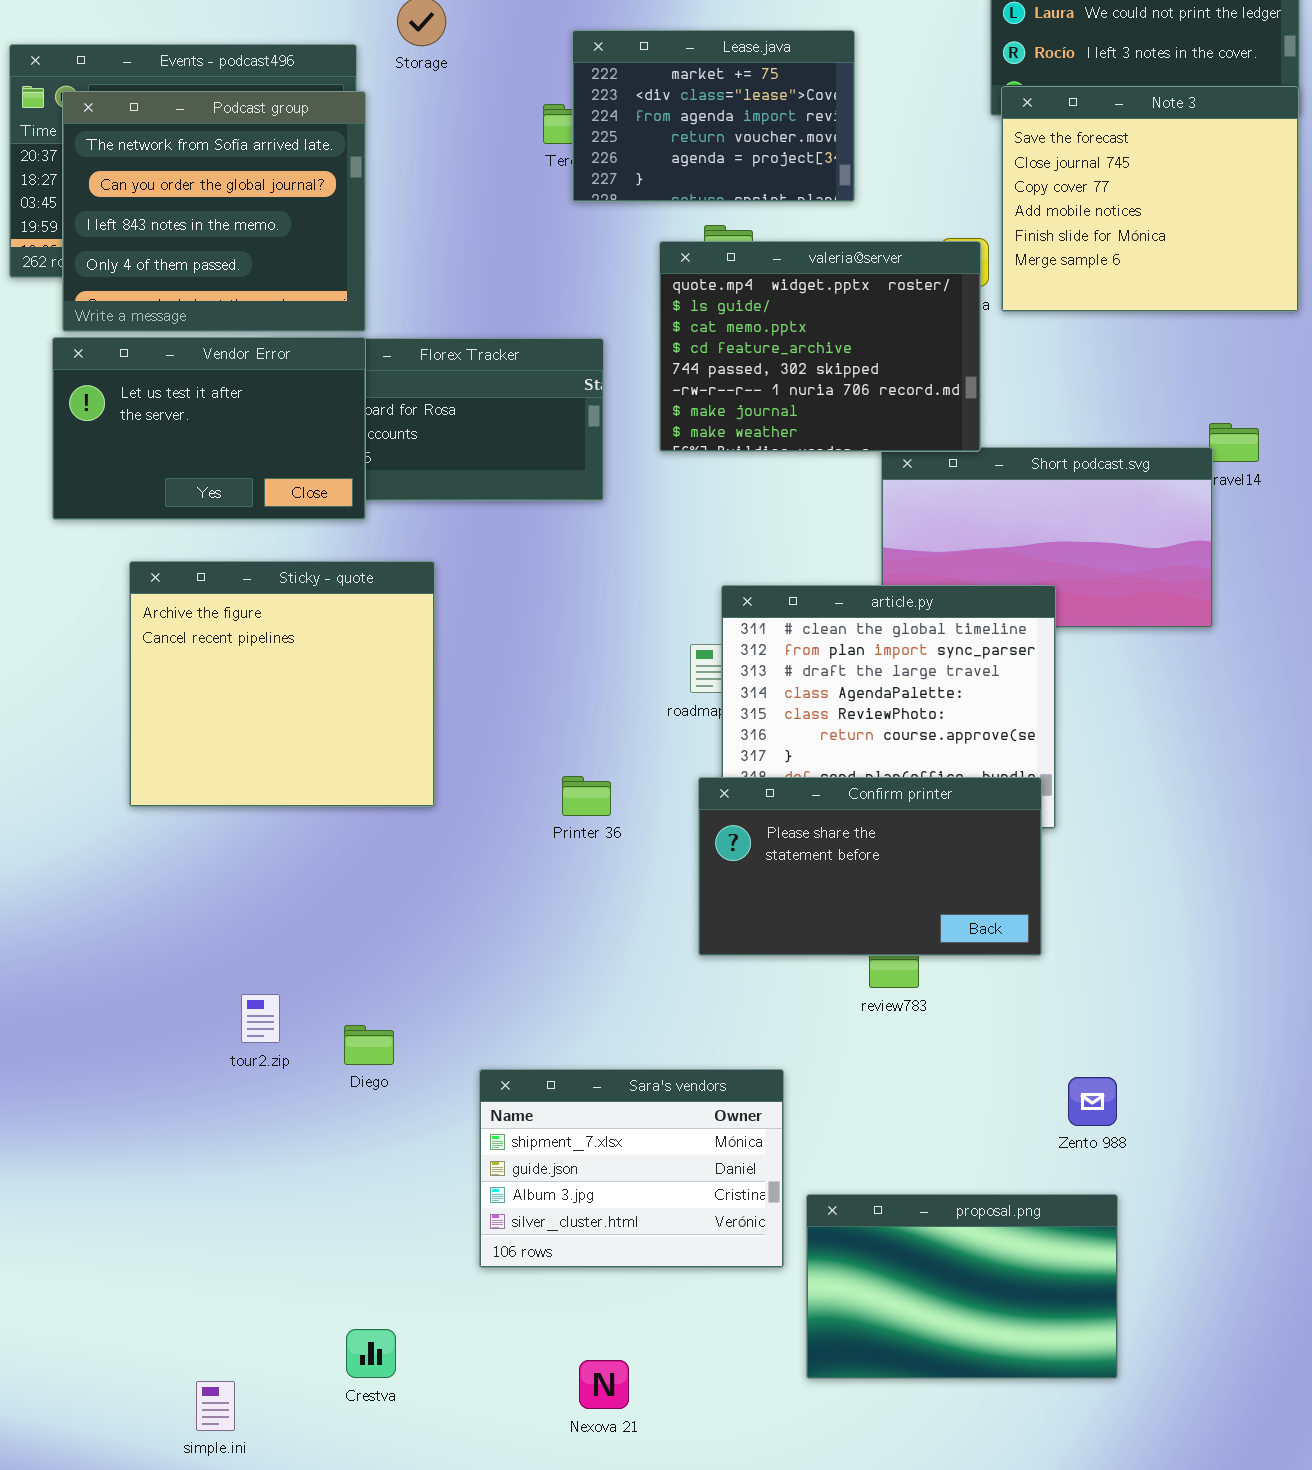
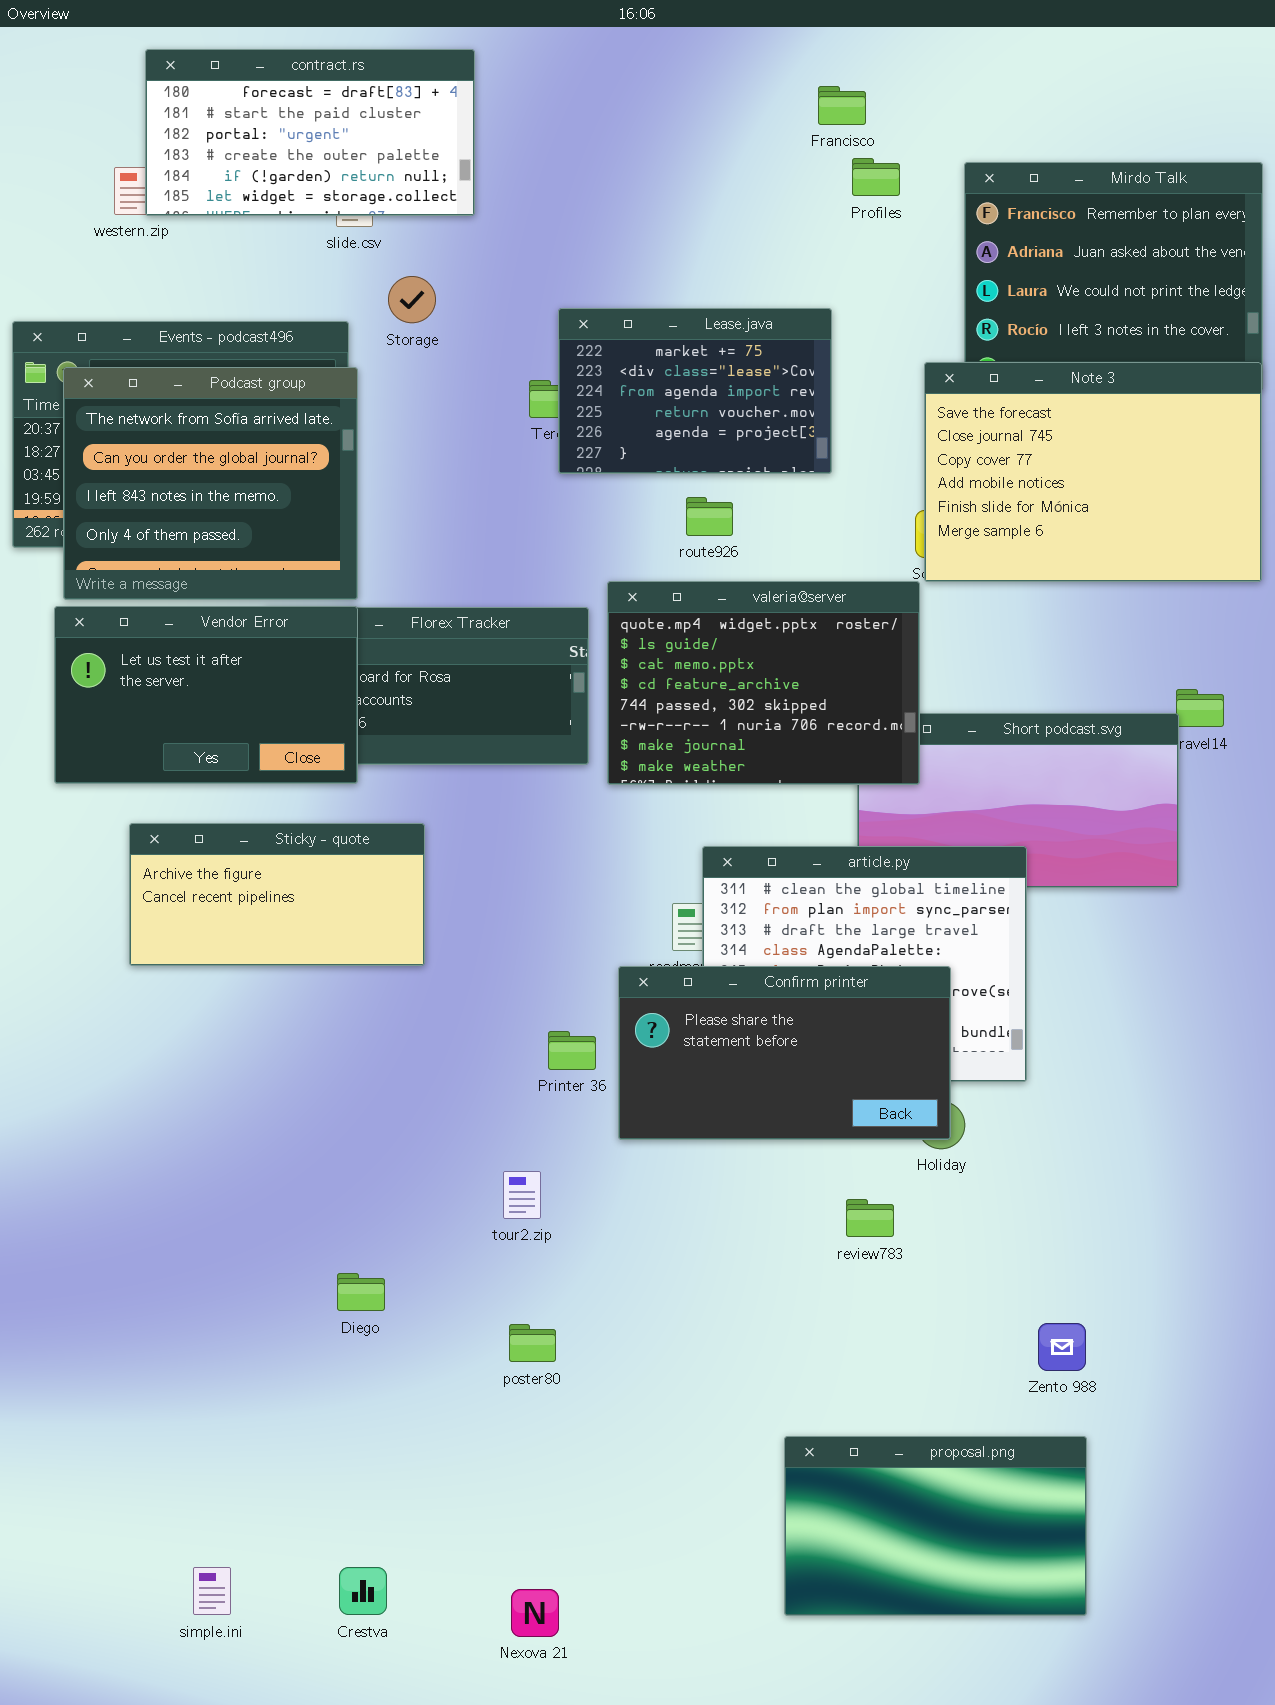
Note 3: [1001,86,1299,312] -> [924,362,1262,582], resized
valeria@server: [659,241,981,452] -> [607,581,920,785], moved
Sticky - quote: [129,561,435,807] -> [129,823,425,966], resized
Confirm printer: [698,777,1042,956] -> [618,966,951,1140], moved
tour2.zip: [241,994,280,1043] -> [503,1171,541,1219], moved
Sara's vendors: [479,1069,784,1268] -> none, closed
Nexova 21: [579,1360,629,1409] -> [511,1589,559,1637], moved
simple.ini: [196,1381,235,1431] -> [193,1567,231,1615], moved

